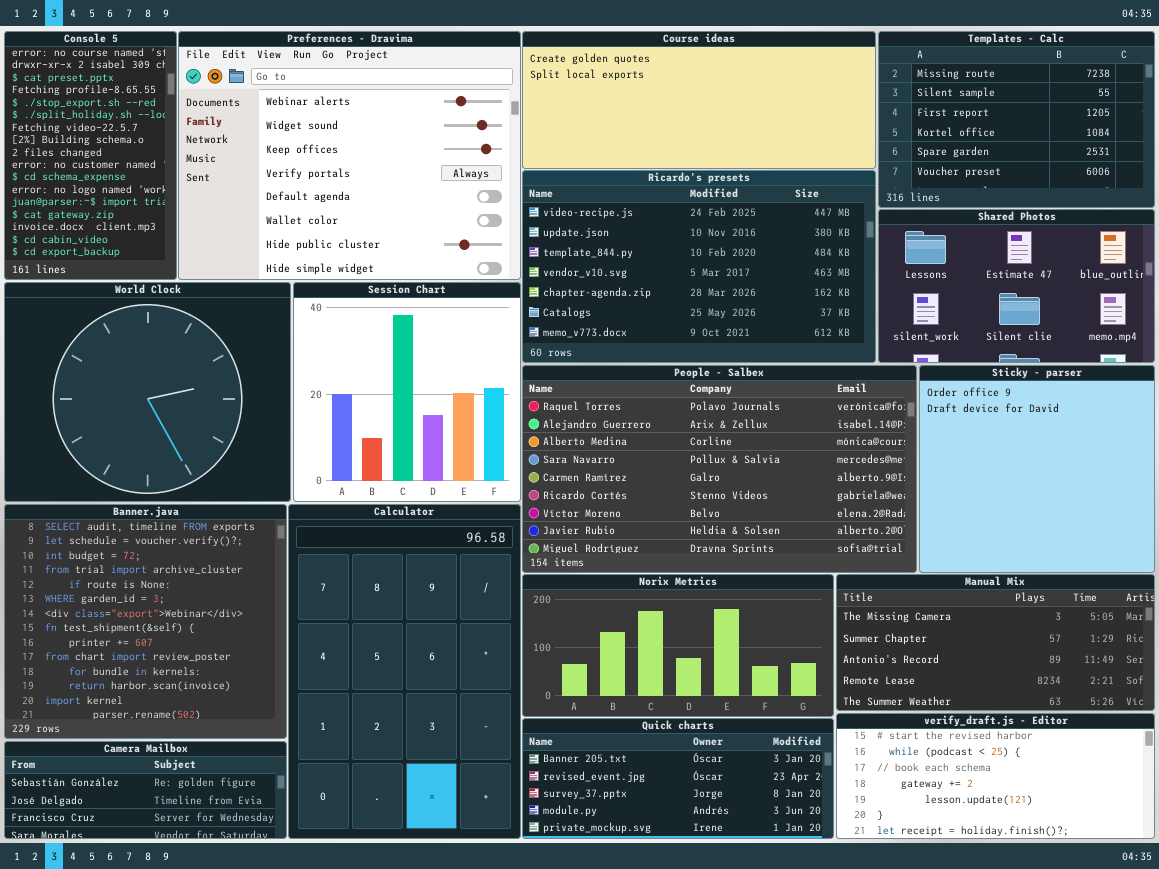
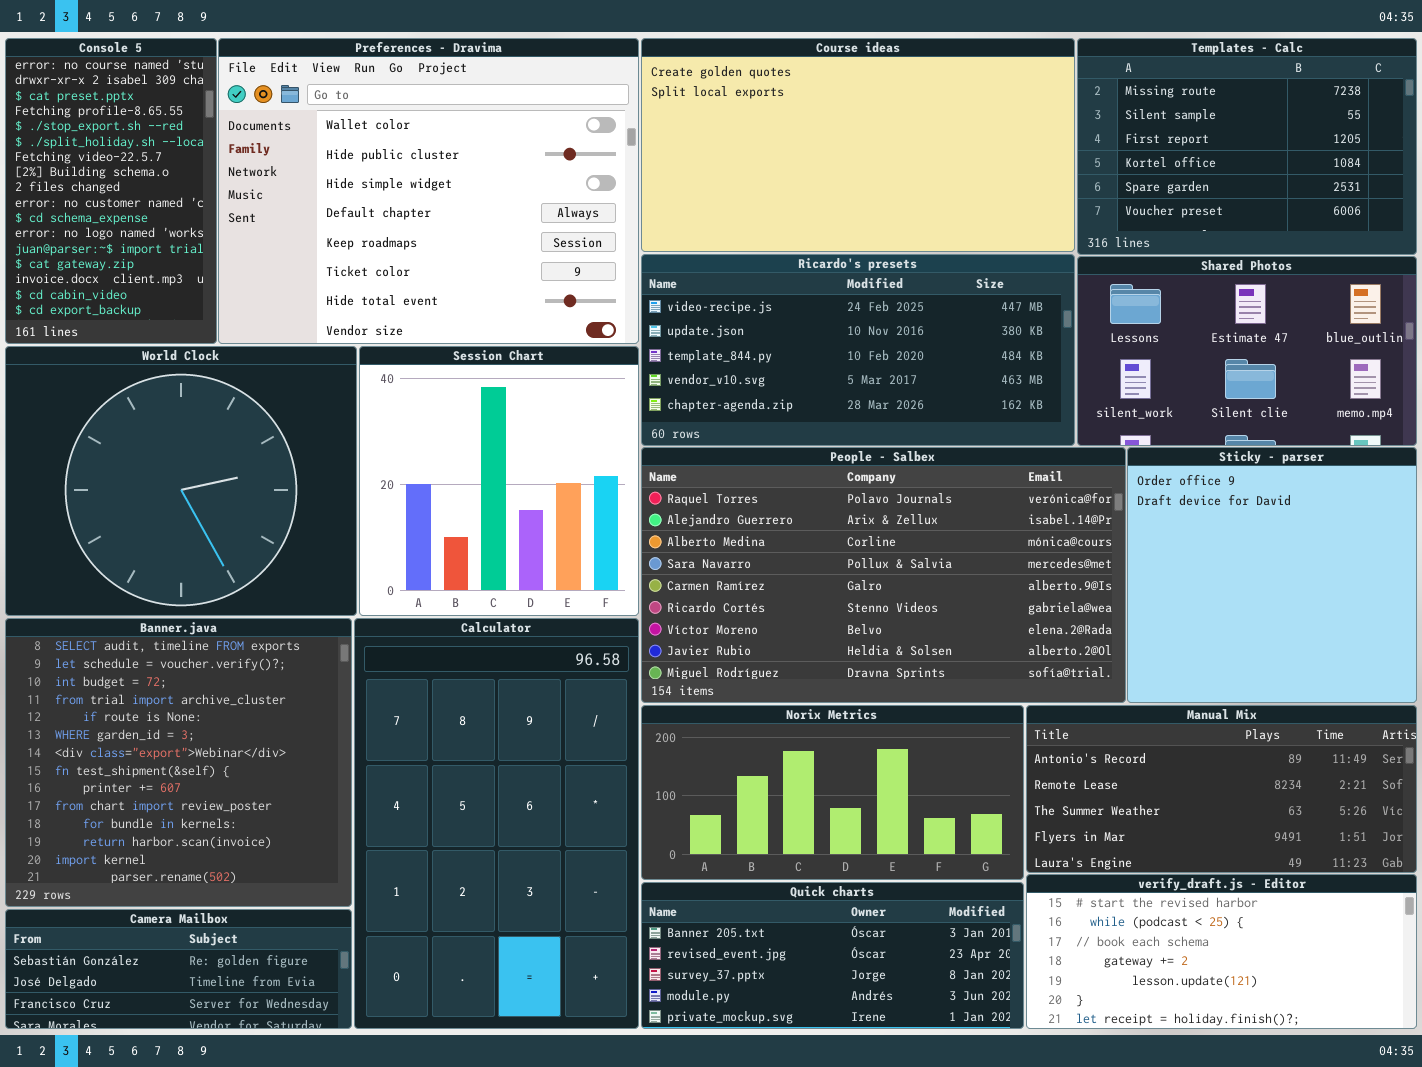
Preferences - Dravima: [178,31,521,280] -> [218,38,639,344], scrolled down 5 rows
Course ideas: [522,31,876,169] -> [641,38,1075,252], resized
Ricardo's presets: [522,170,876,363] -> [641,254,1075,446], resized
Manual Mix: [836,574,1155,711] -> [1026,705,1417,873], scrolled down 2 rows

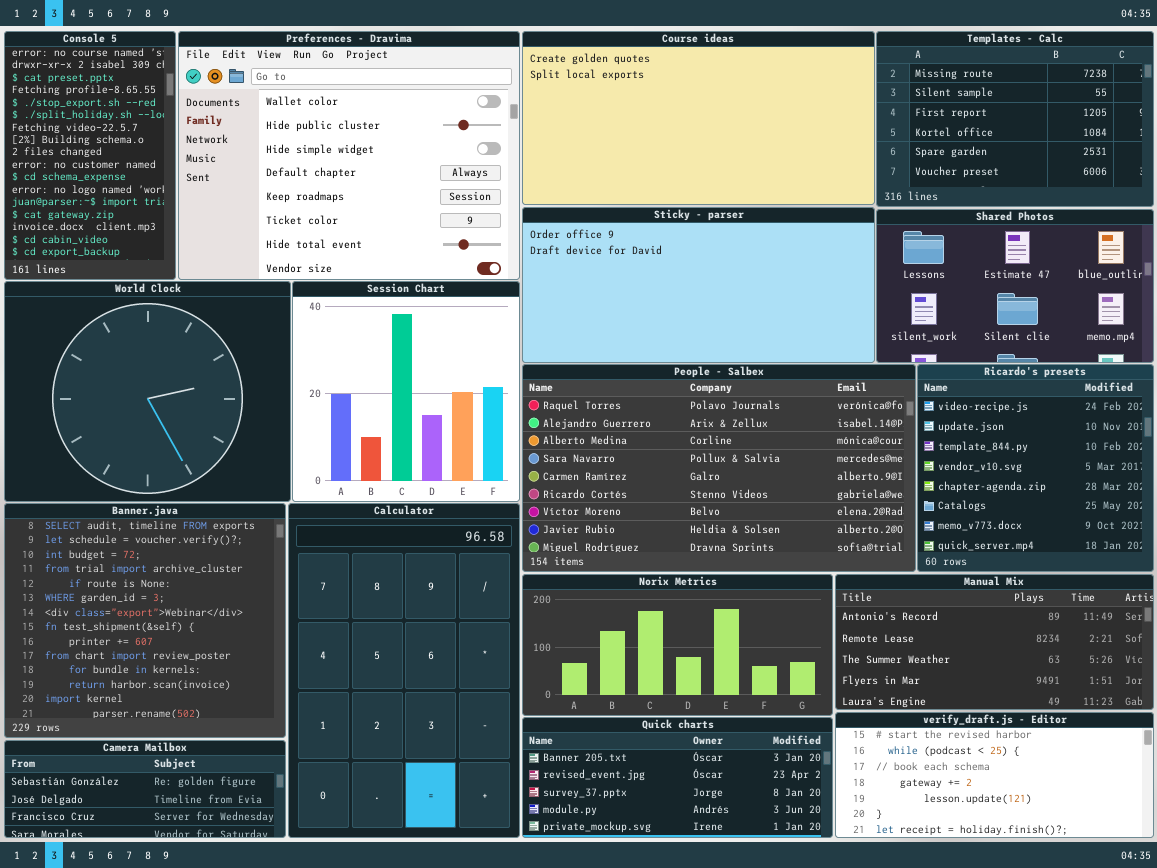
Ricardo's presets: [641,254,1075,446] -> [917,364,1154,572], moved, resized
Sticky - parser: [1127,447,1417,703] -> [522,207,875,363], moved, resized

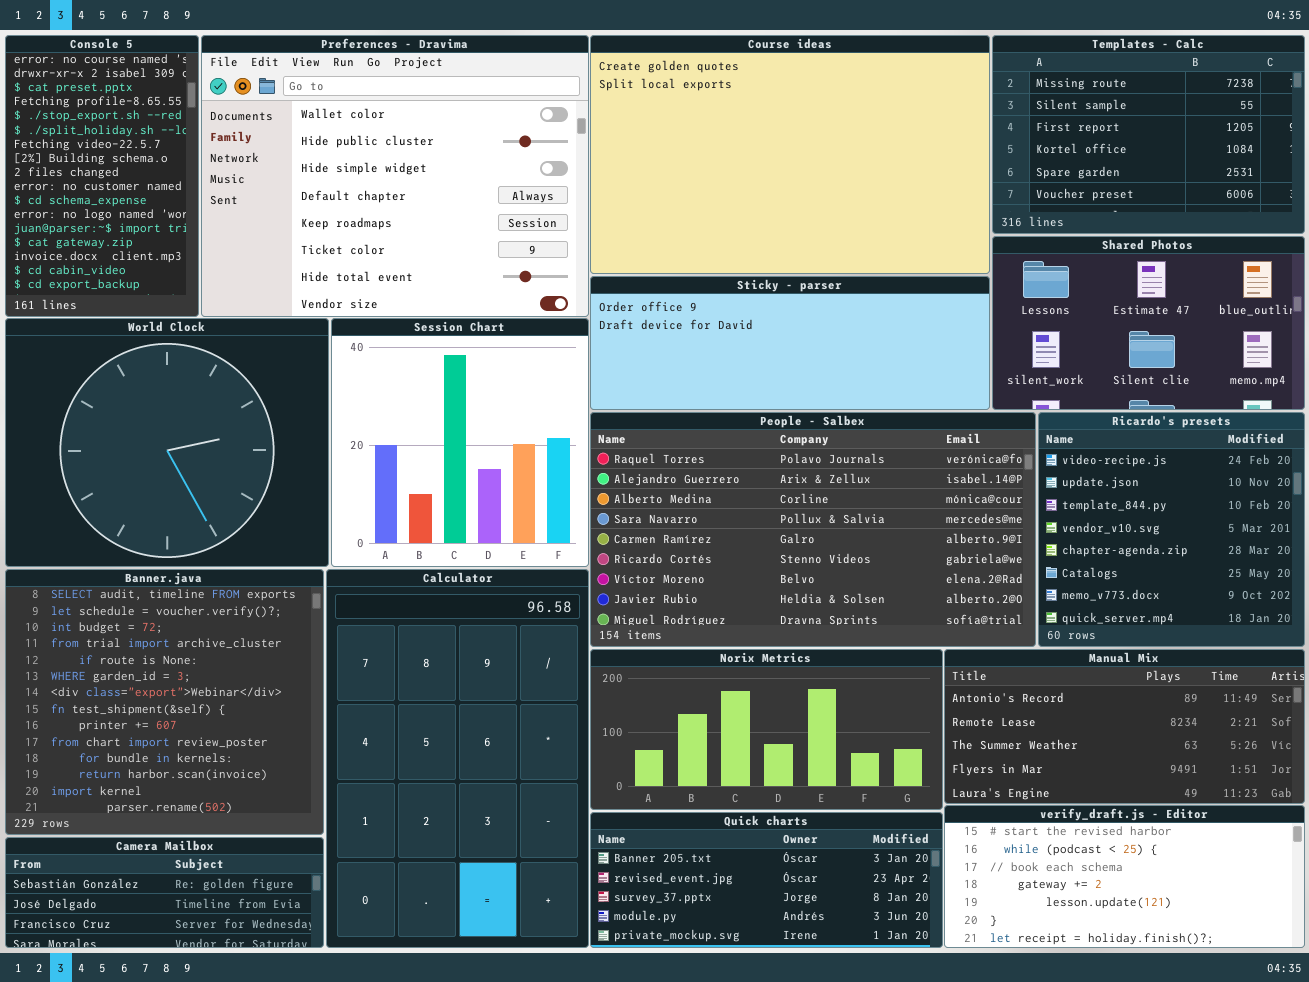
Course ideas: [522,31,875,205] -> [590,35,990,274], resized
Sticky - parser: [522,207,875,363] -> [590,276,990,410], resized

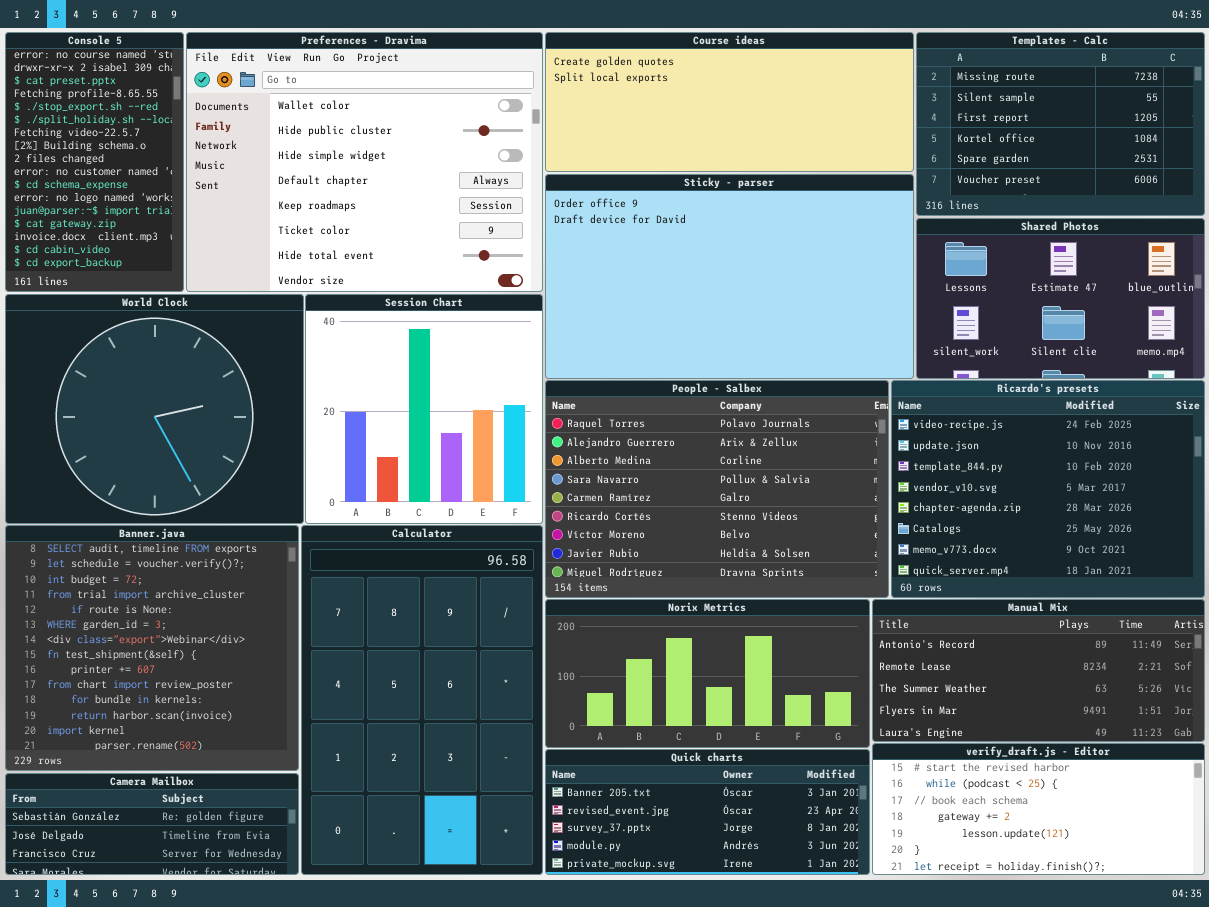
Course ideas: [590,35,990,274] -> [545,32,914,172], resized
Sticky - parser: [590,276,990,410] -> [545,174,914,379], resized
People - Salbex: [590,412,1036,647] -> [545,380,889,598], resized
Ricardo's presets: [1038,412,1305,647] -> [891,380,1205,598], resized

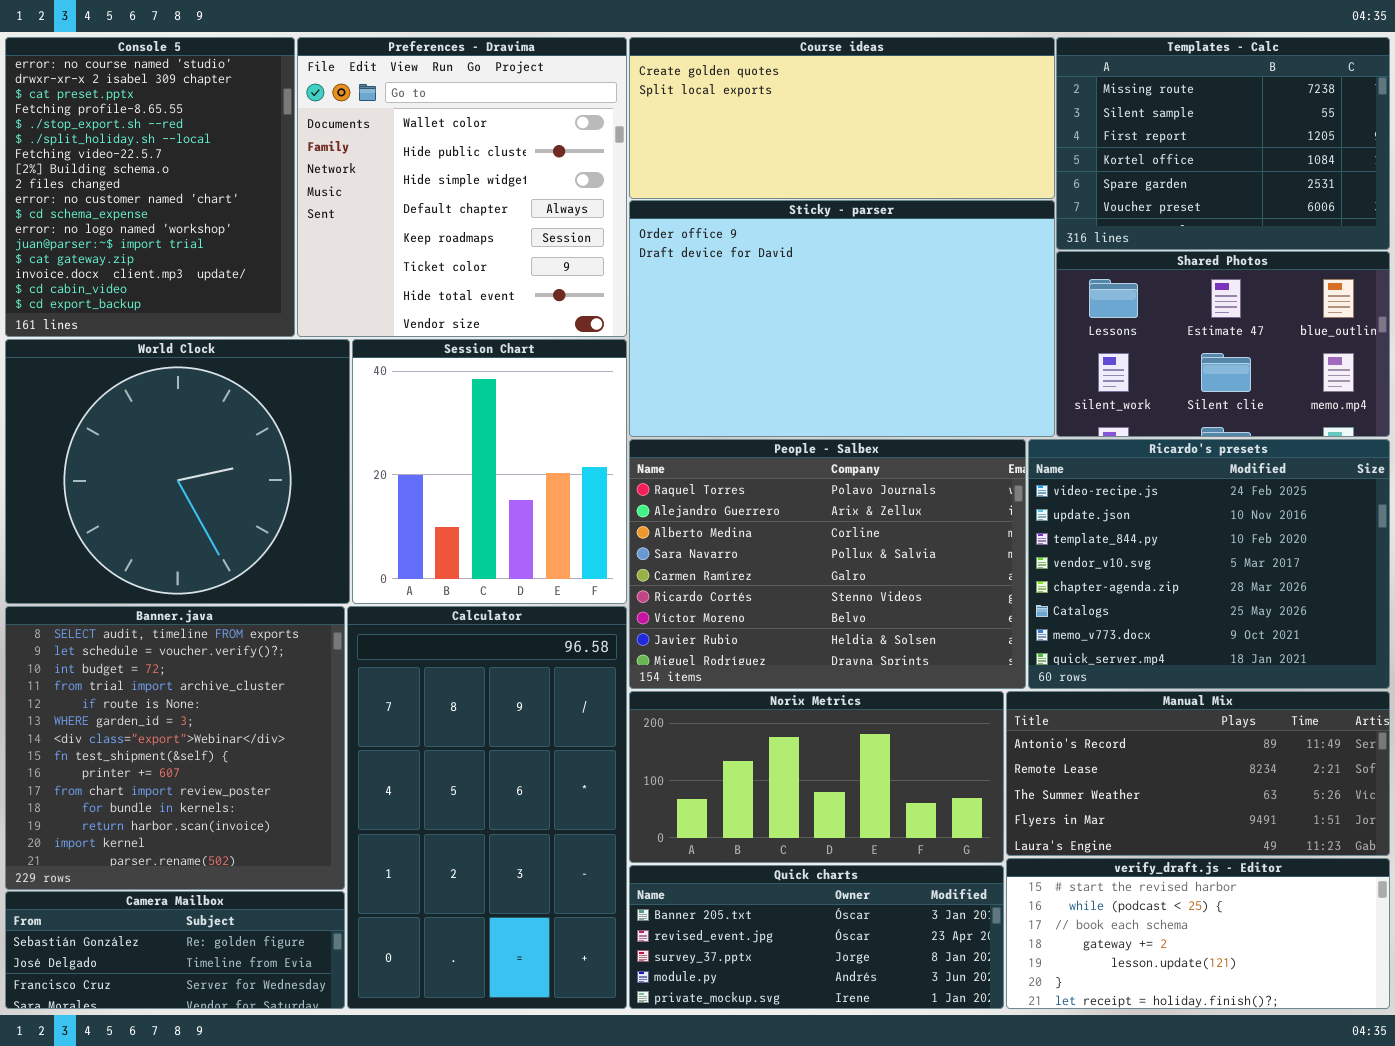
Console 5: [5,32,184,292] -> [5,37,295,337], resized
Preferences - Dravima: [186,32,543,292] -> [297,37,627,337], resized

